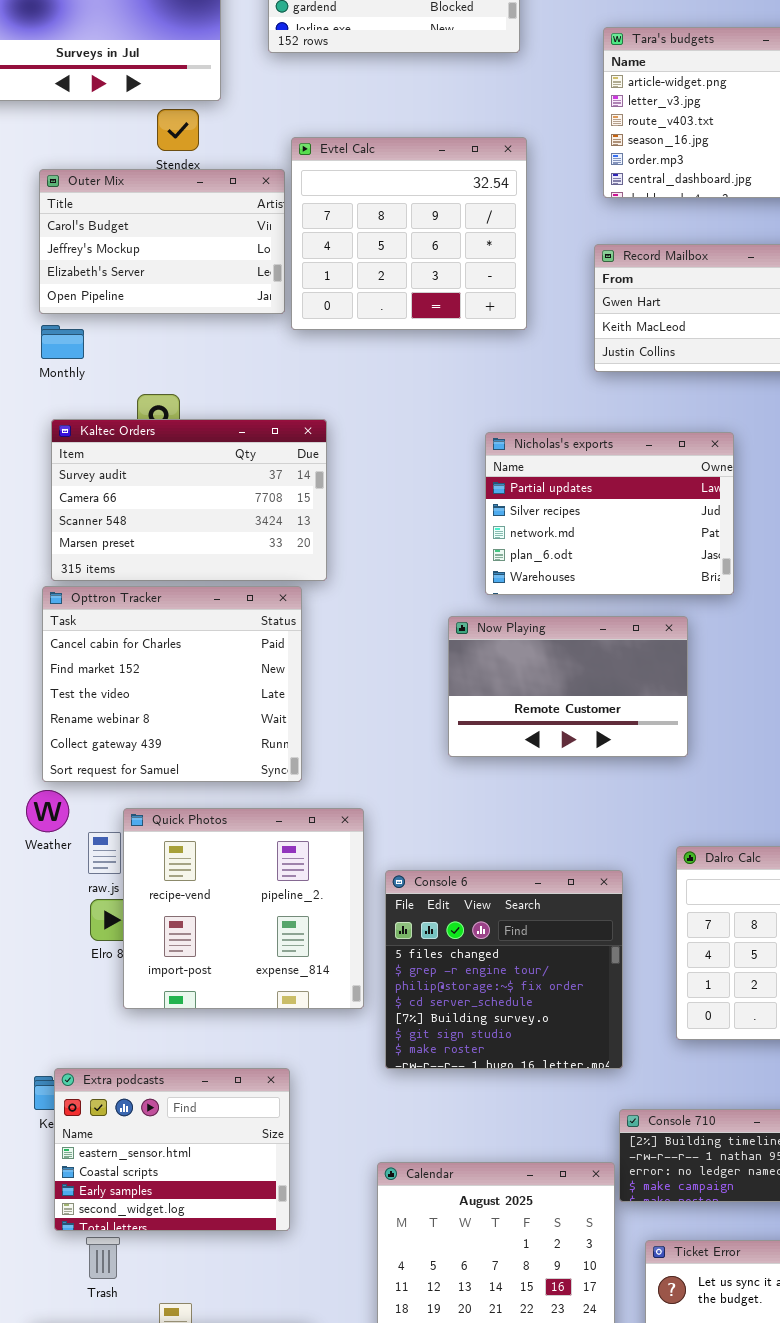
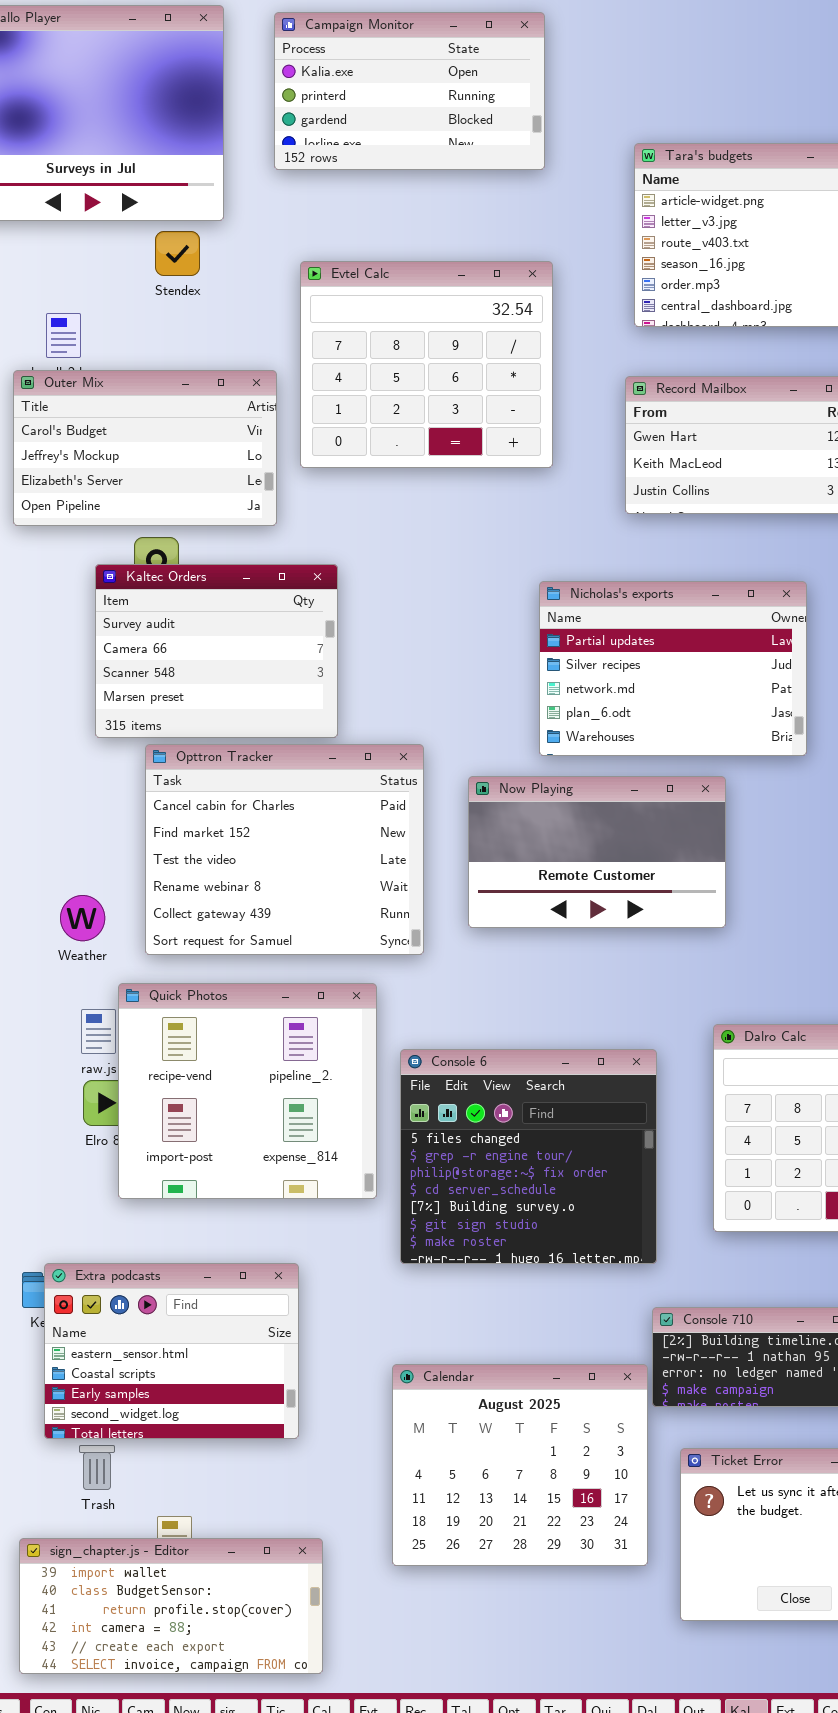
Outer Mix: [39,169,285,314] -> [13,370,277,526], moved
Kaltec Orders: [51,419,327,581] -> [95,564,338,738], resized
Nicholas's exports: [485,432,734,595] -> [539,581,807,756], moved
Opttron Tracker: [42,586,302,782] -> [145,744,424,955], moved
Weather: [26,790,69,832] -> [60,895,105,941], moved

